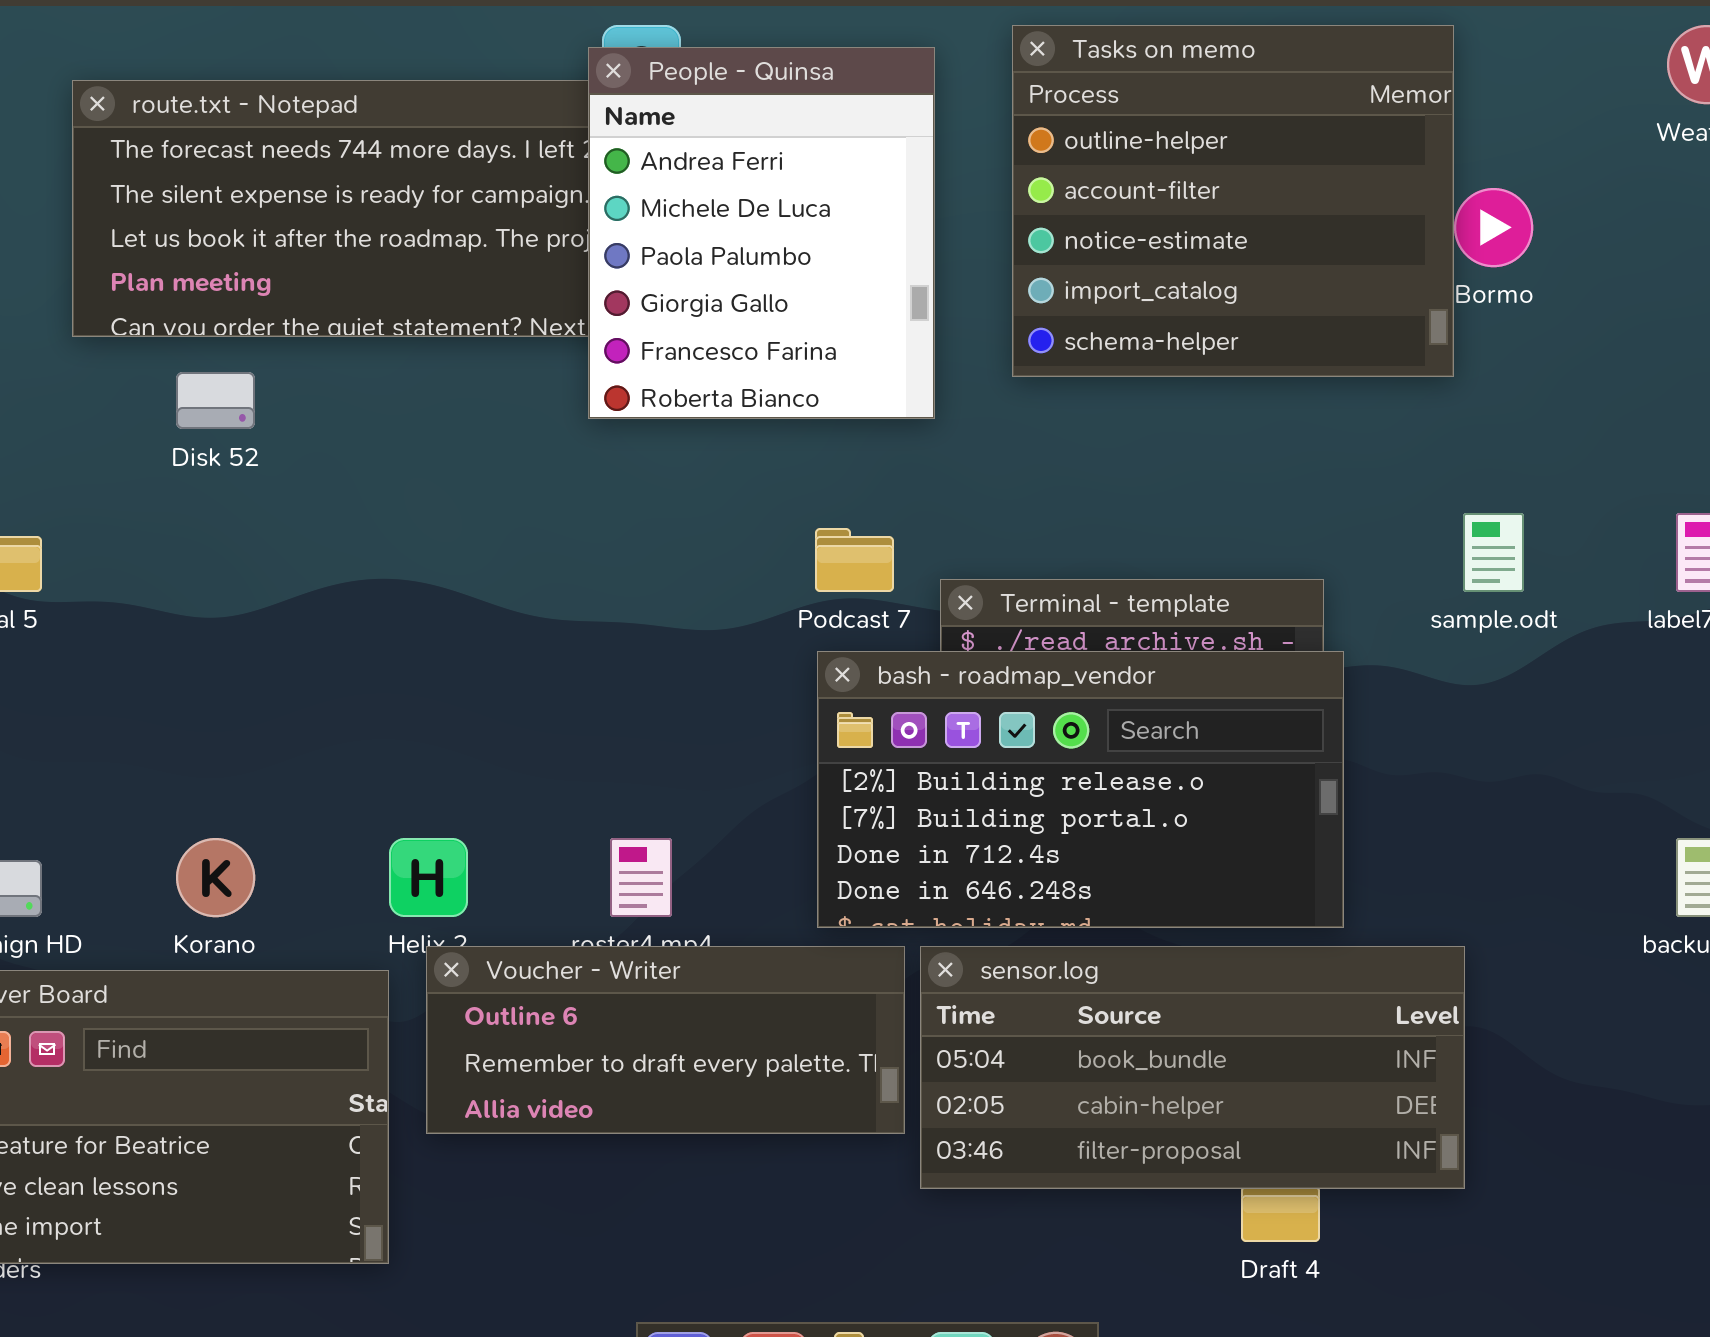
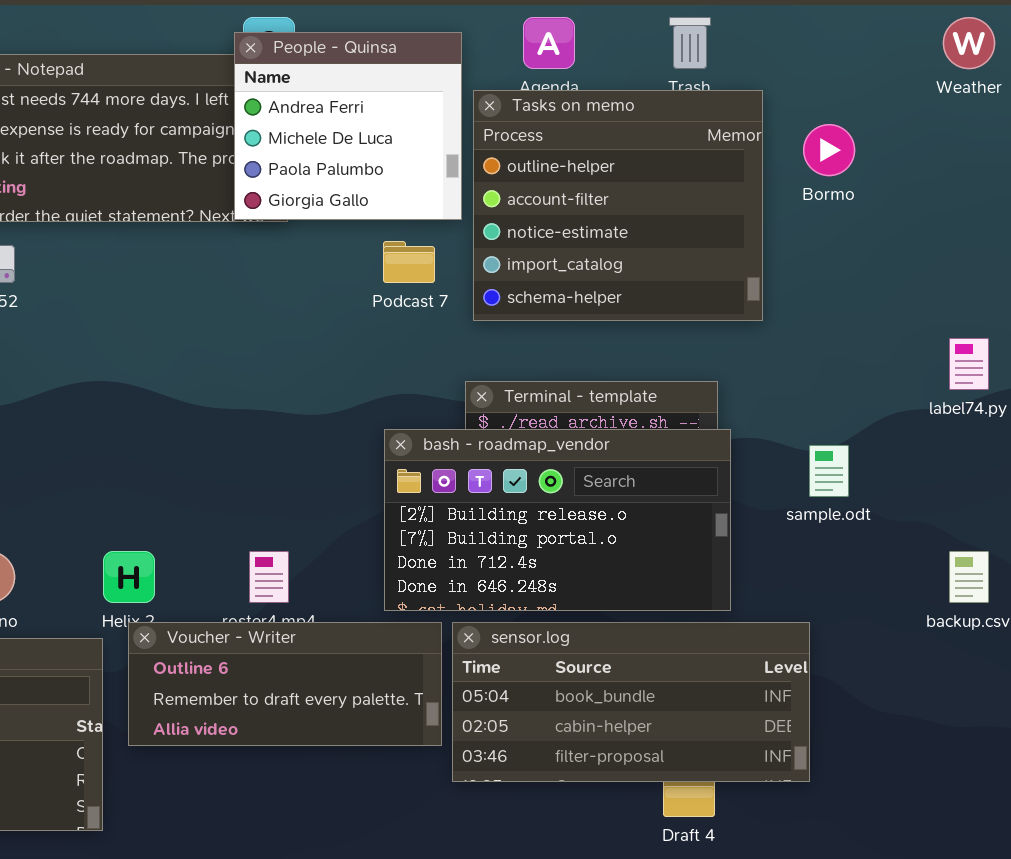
Tasks on memo: [1012,25,1454,377] -> [473,90,763,321], moved
People - Quinsa: [588,47,935,419] -> [234,32,462,220], resized
sample.odt: [1463,513,1524,592] -> [809,445,849,497], moved
Podcast 7: [815,528,894,592] -> [383,241,435,283], moved

